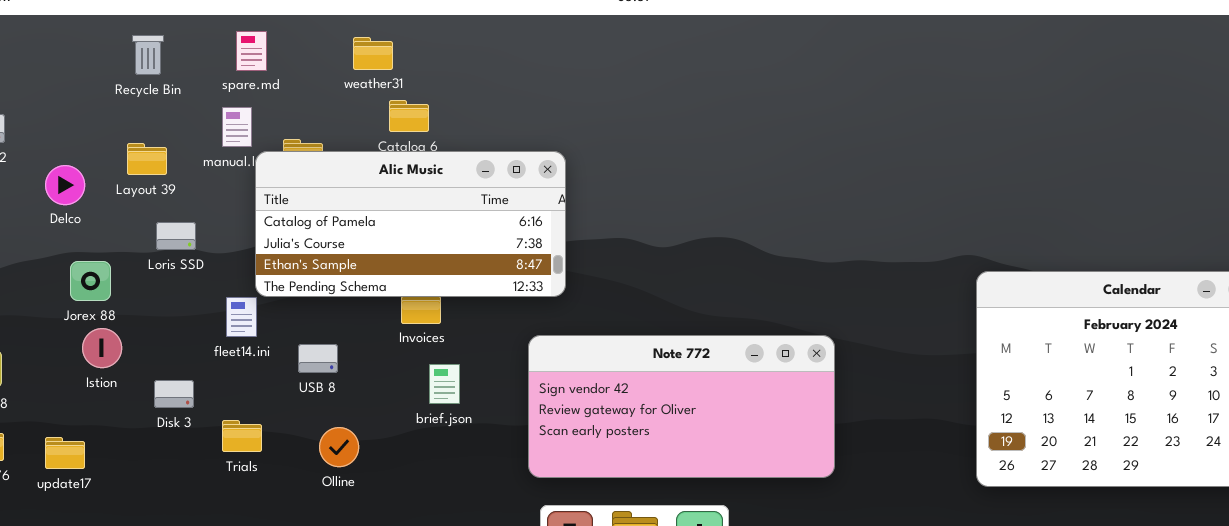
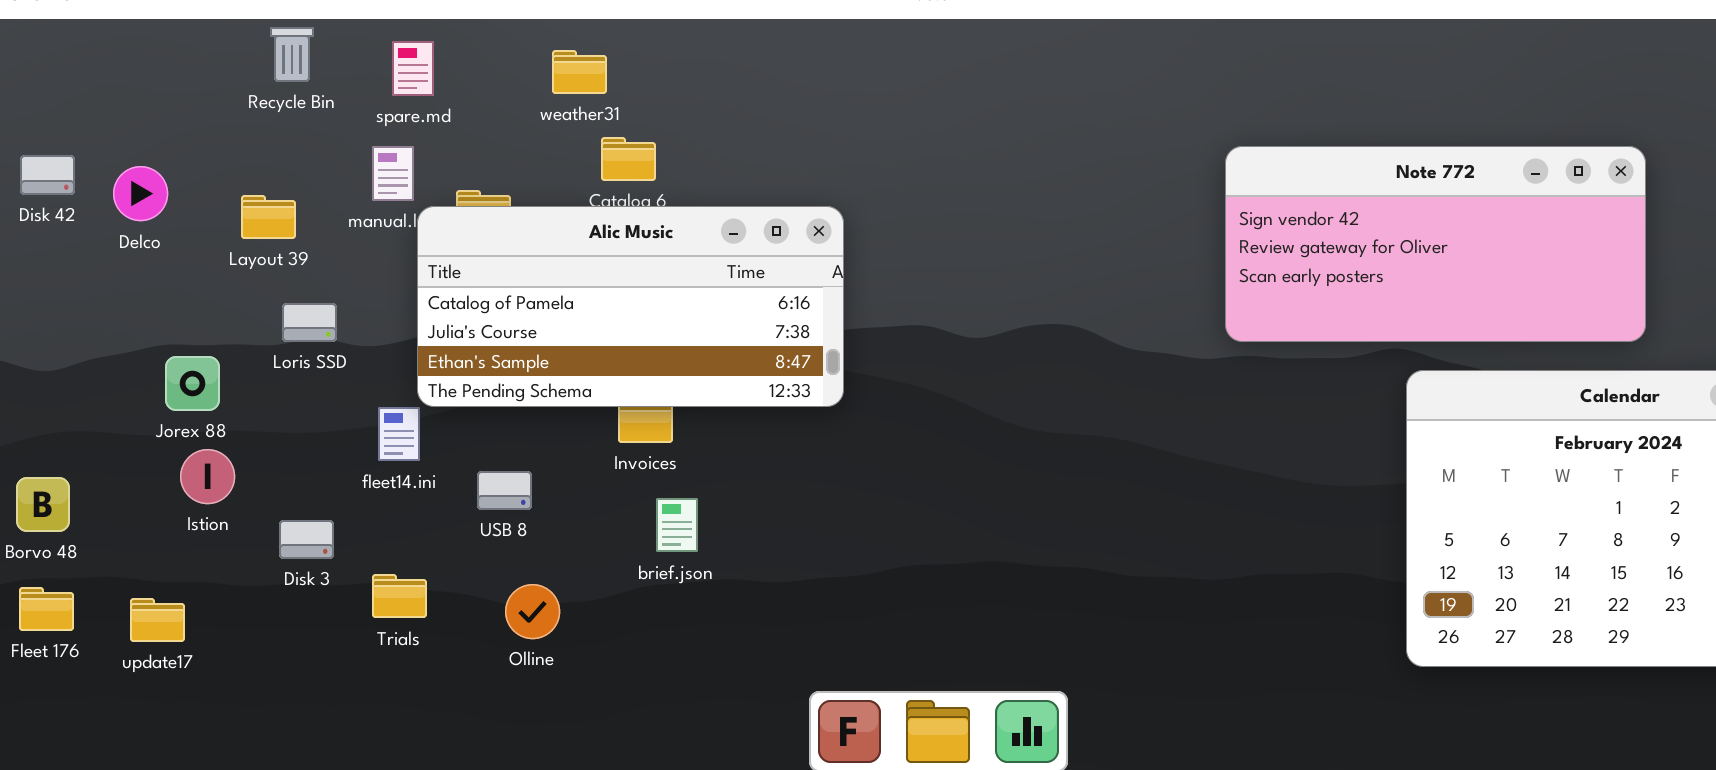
Recycle Bin: [132,35,164,75] -> [270,27,314,82], moved
Delco: [45,165,85,205] -> [113,166,168,221], moved
Note 772: [528,335,835,478] -> [1225,146,1646,342], moved

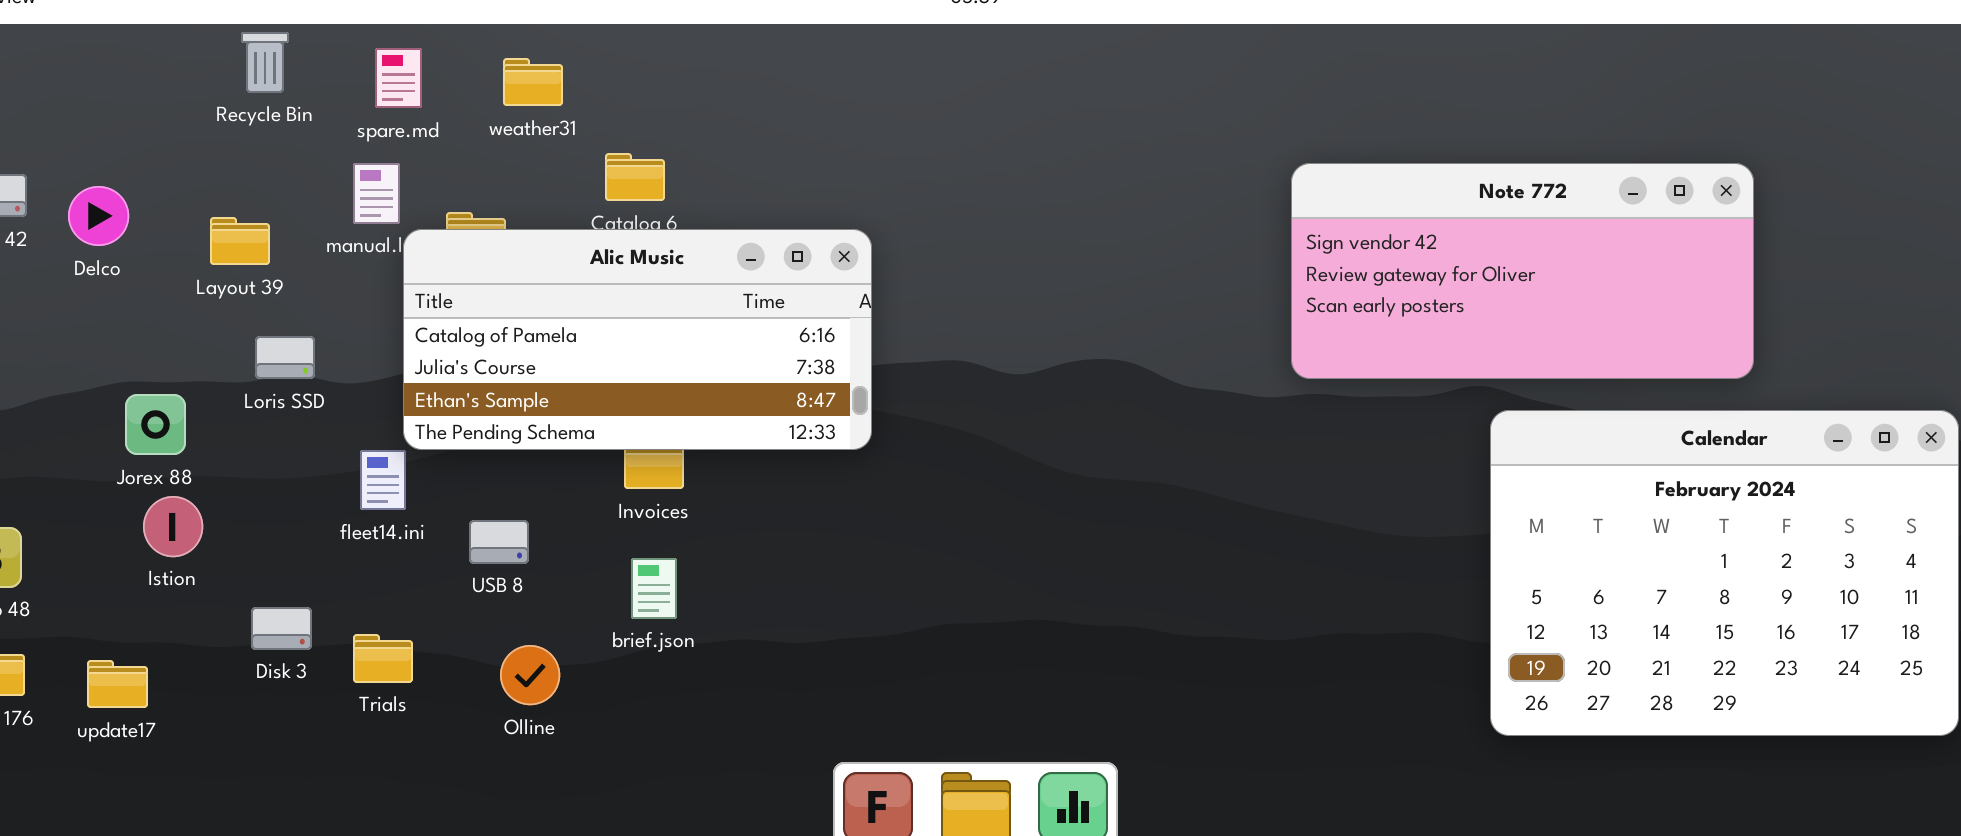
weather31: [552,50,607,94] -> [503,58,563,106], moved
brief.json: [656,498,698,552] -> [631,558,677,619], moved
Disk 3: [279,520,334,559] -> [251,607,312,650], moved

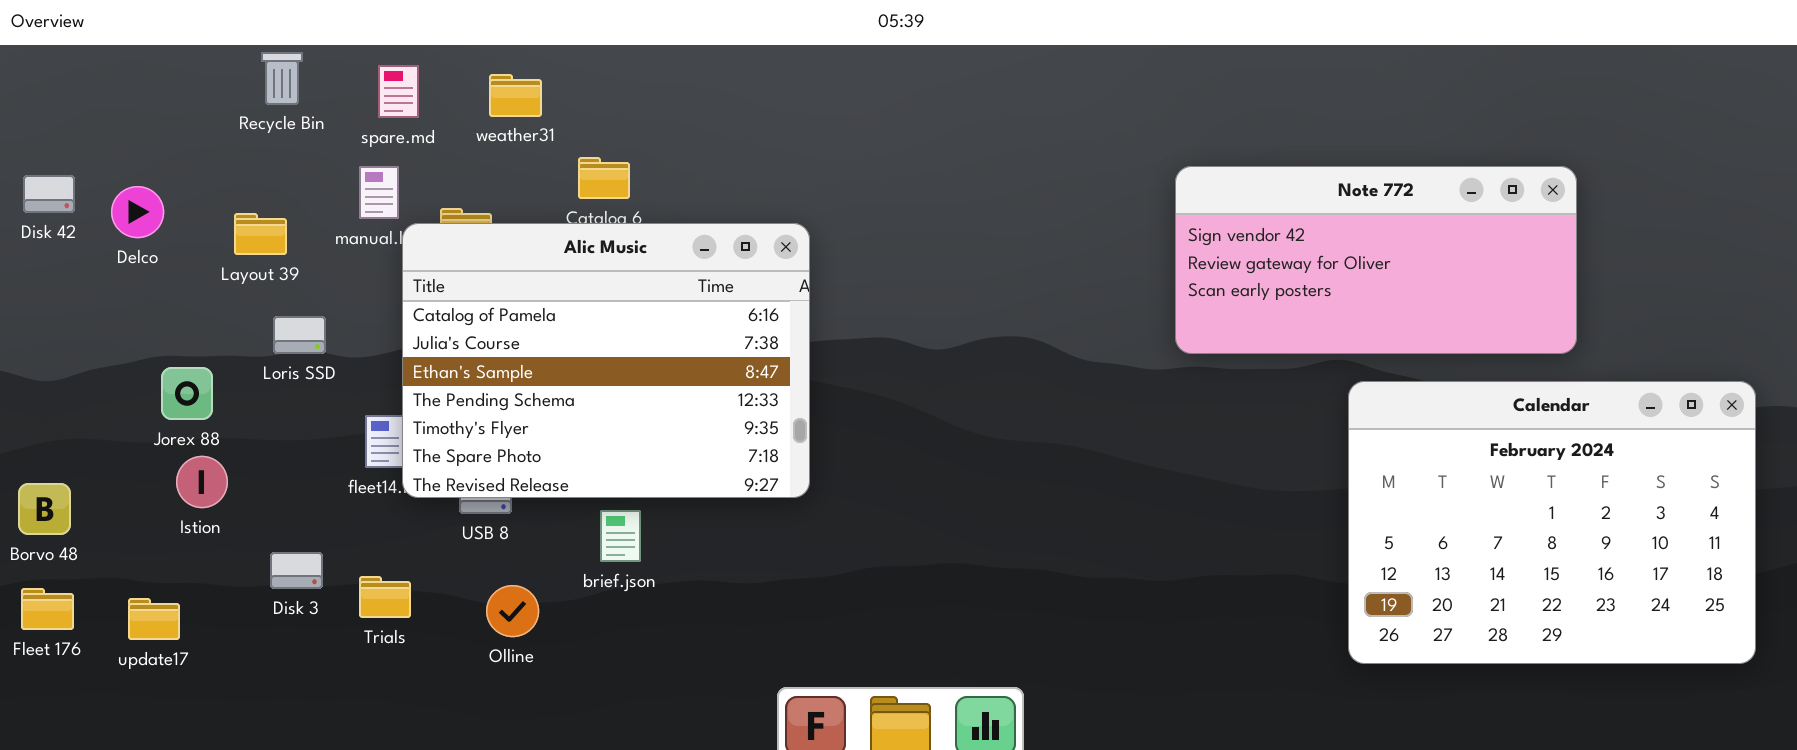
Alic Music: [403,229,872,450] -> [402,223,810,498], resized

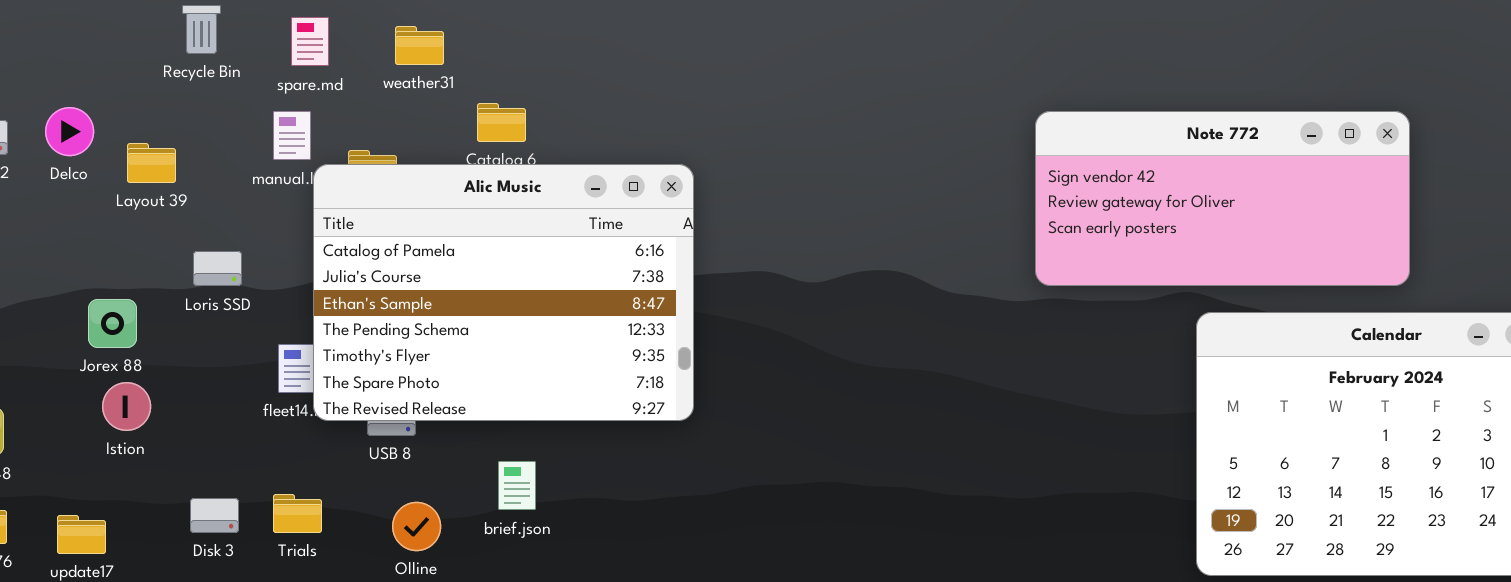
Delco: [111,186,164,238] -> [45,107,94,156], moved
Layout 39: [234,213,287,255] -> [127,143,176,183], moved
brief.json: [600,510,641,562] -> [498,461,536,510], moved
Disk 3: [270,552,323,589] -> [190,498,239,533], moved

